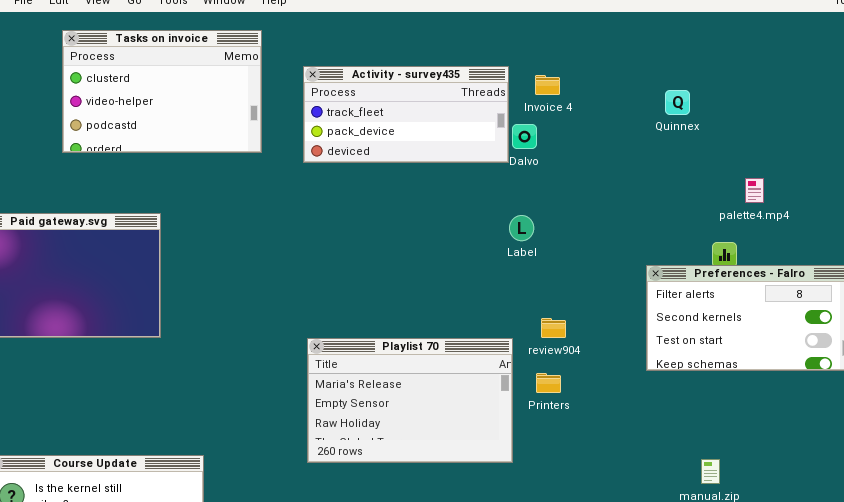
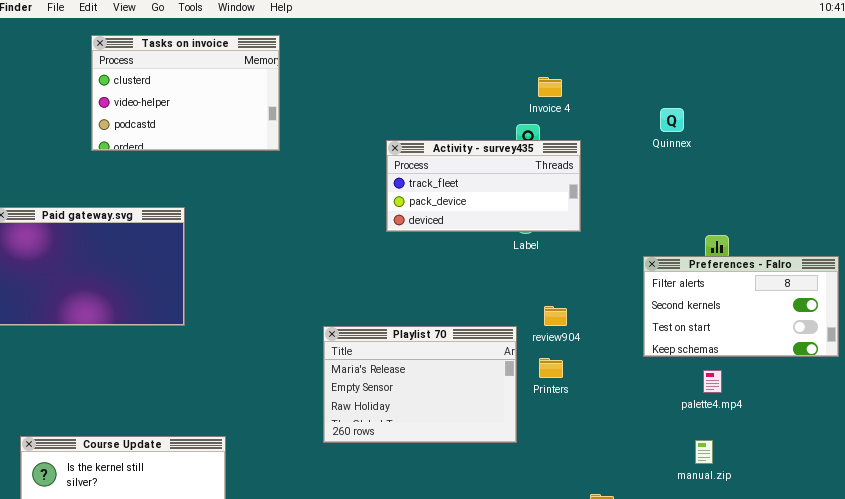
Activity - survey435: [303,66,509,163] -> [386,140,581,232], moved
Quinnex: [665,90,690,115] -> [660,108,684,132], moved
palette4.mp4: [745,178,764,203] -> [703,370,722,393], moved

